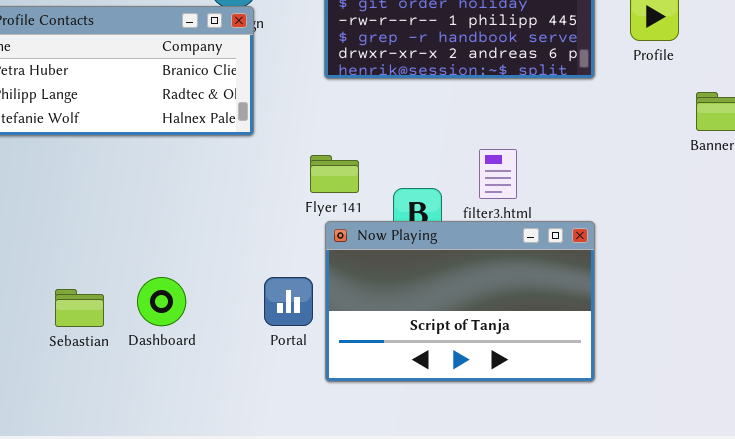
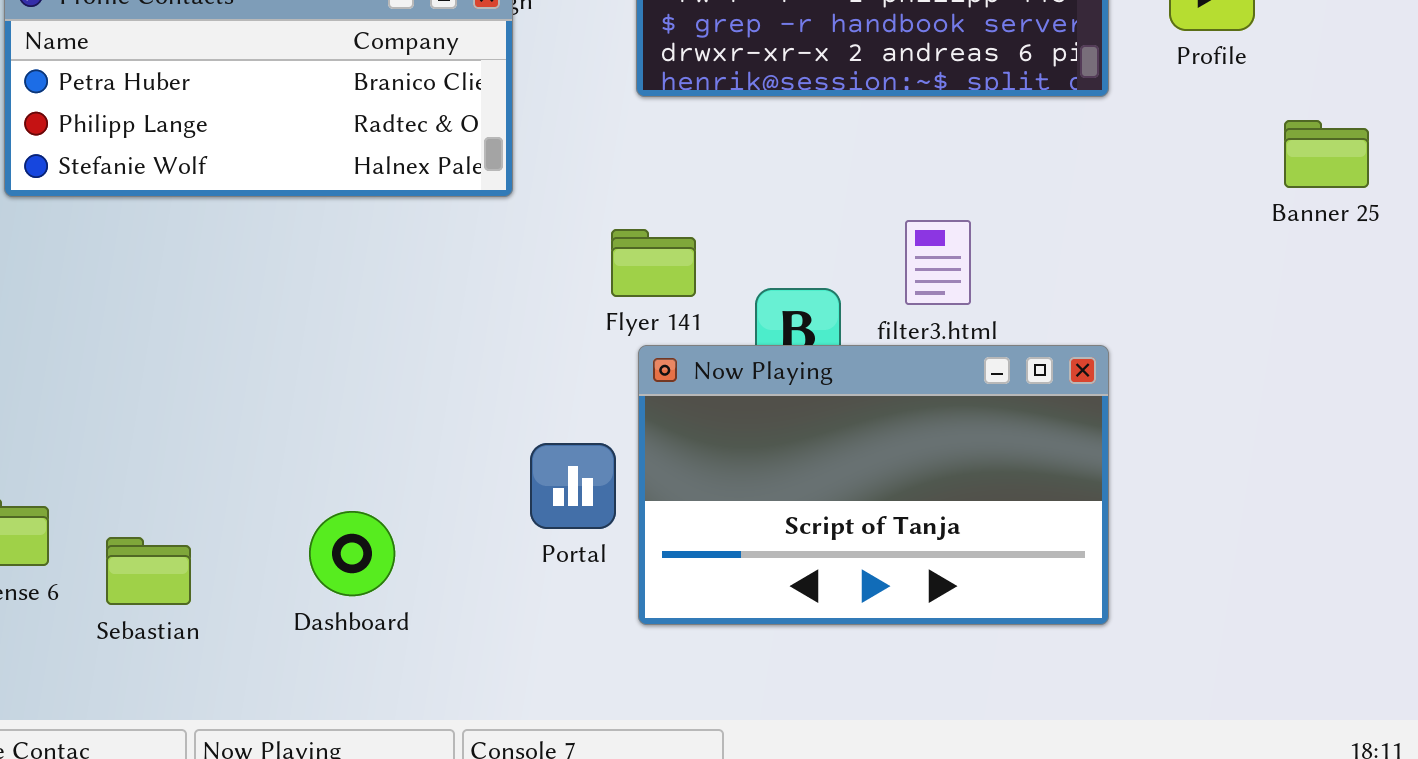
Dashboard: [137,277,186,326] -> [309,511,395,596], moved
Sebastian: [55,289,104,327] -> [106,537,191,605], moved

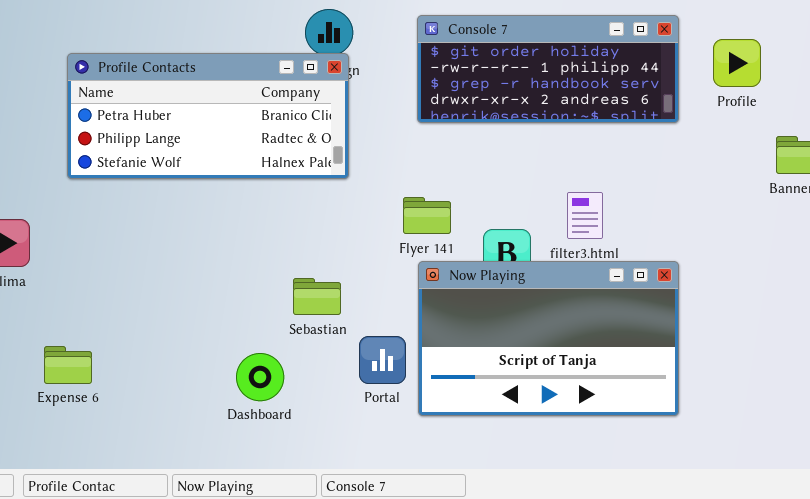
Portal: [530,443,616,529] -> [359,336,406,384], moved
Sebastian: [106,537,191,605] -> [293,278,341,315], moved

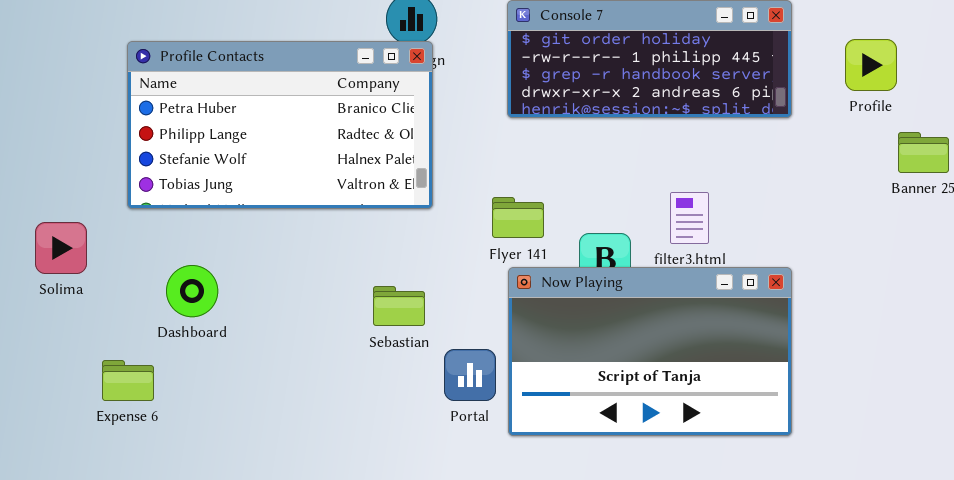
Profile: [713,39,761,87] -> [845,39,897,91], moved
Profile Contacts: [67,53,349,179] -> [127,41,433,209], resized
Dashboard: [236,353,284,401] -> [166,265,218,317], moved

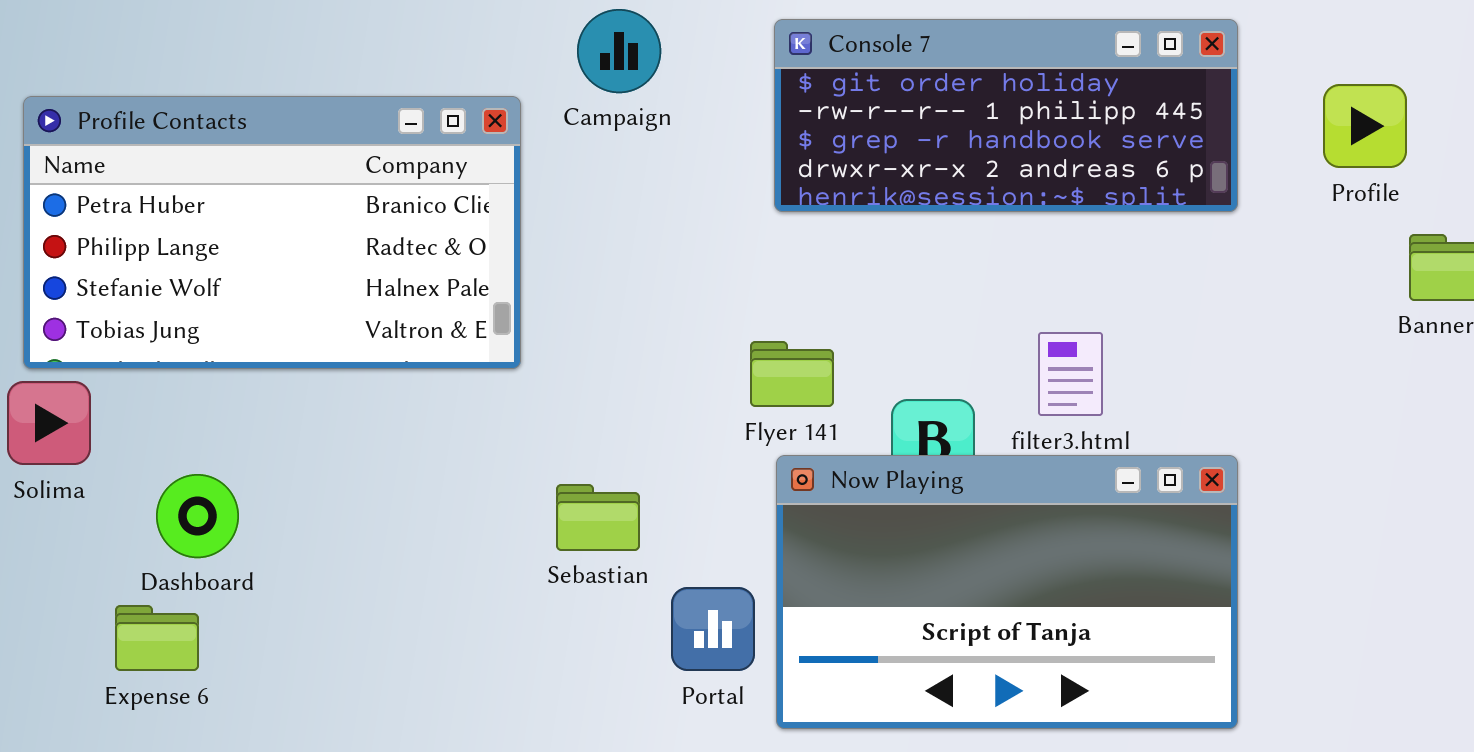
Profile Contacts: [127,41,433,209] -> [23,96,521,369], moved
Dashboard: [166,265,218,317] -> [156,474,239,558], moved

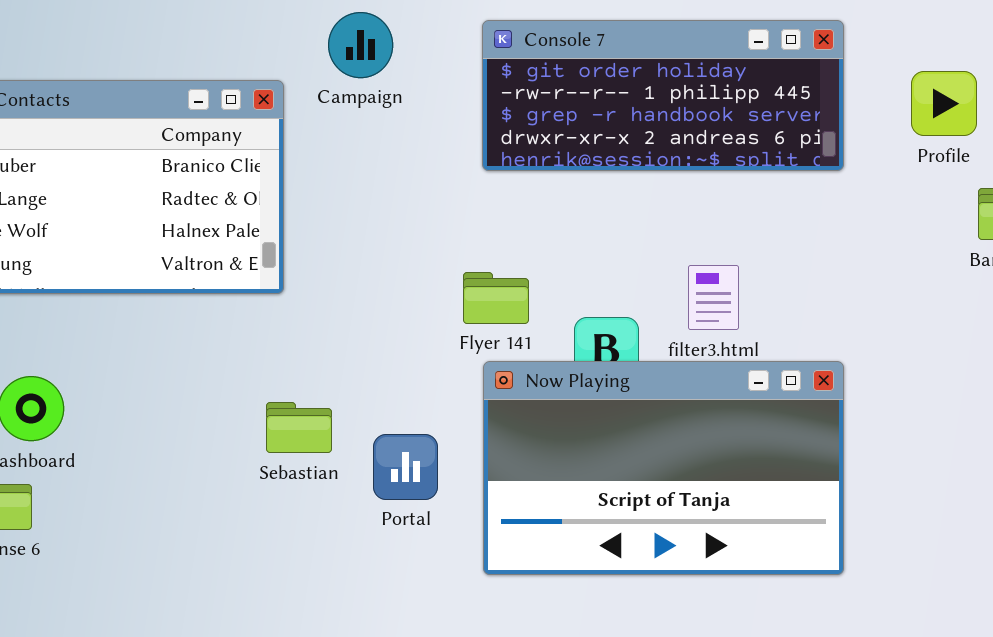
Sebastian: [556,484,640,551] -> [266,402,332,453], moved
Portal: [671,587,755,671] -> [373,434,438,500], moved

